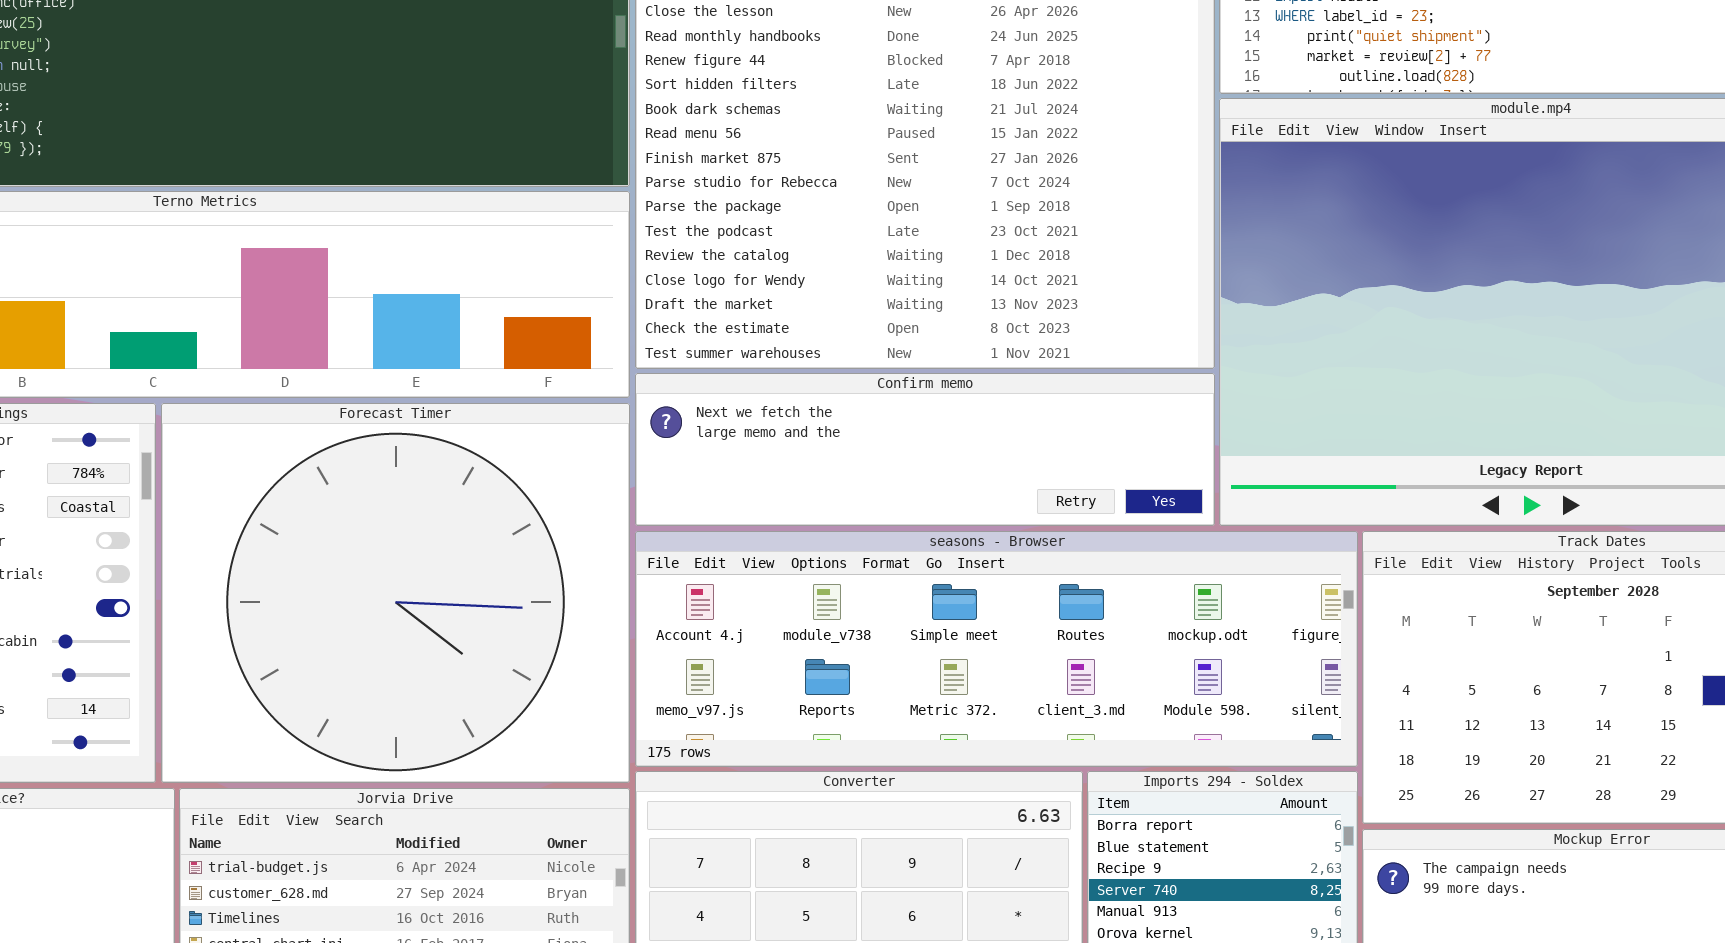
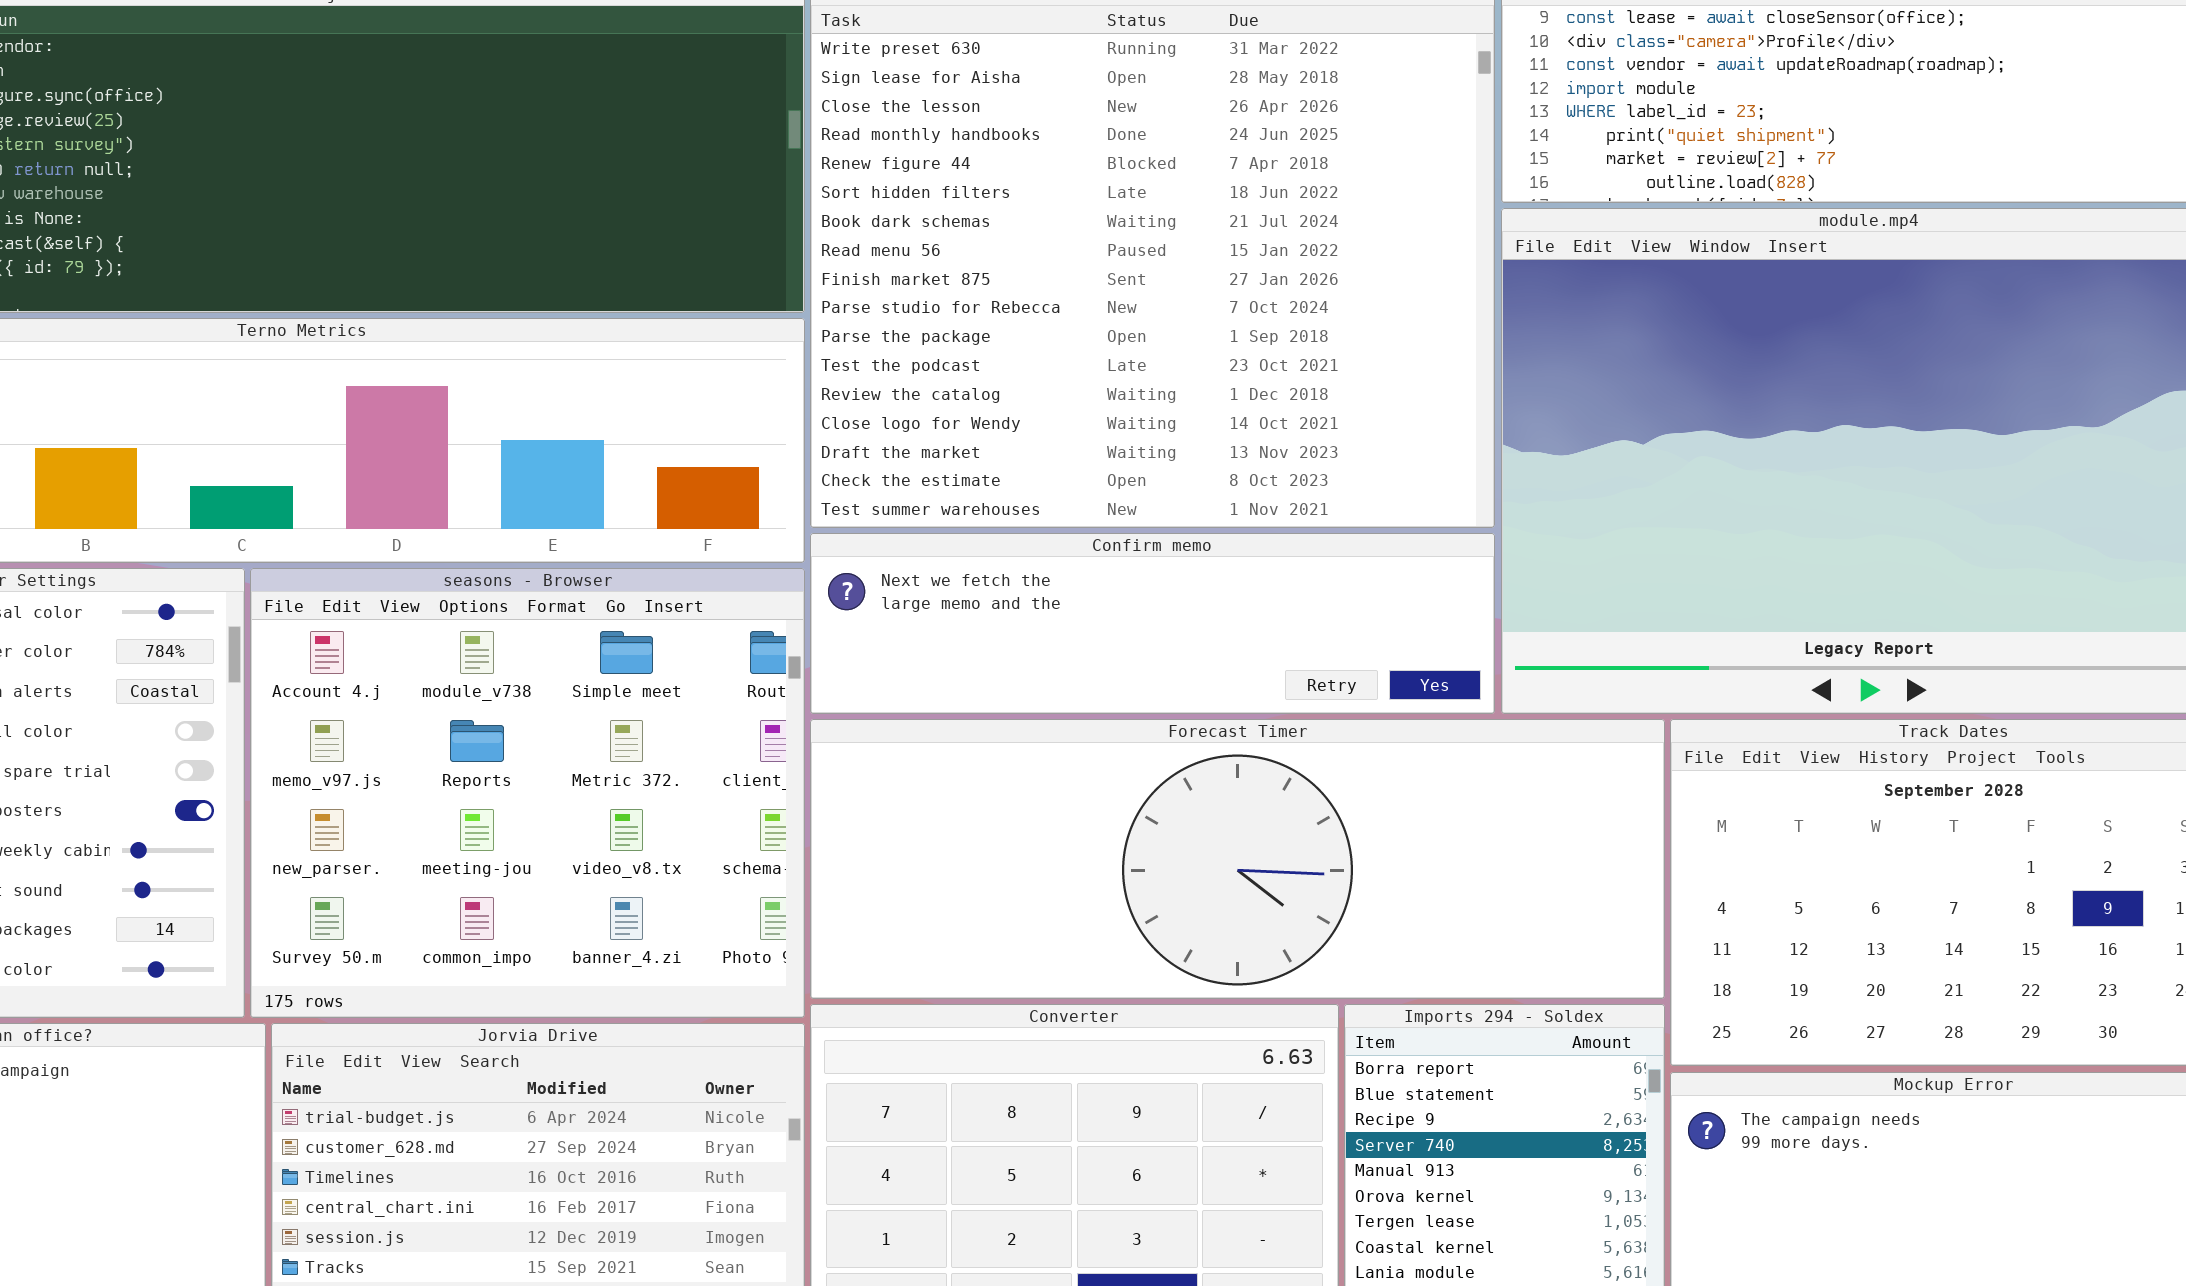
Forecast Timer: [161,403,630,783] -> [810,719,1665,999], moved, resized
seasons - Browser: [635,531,1358,767] -> [250,568,805,1018], moved, resized

